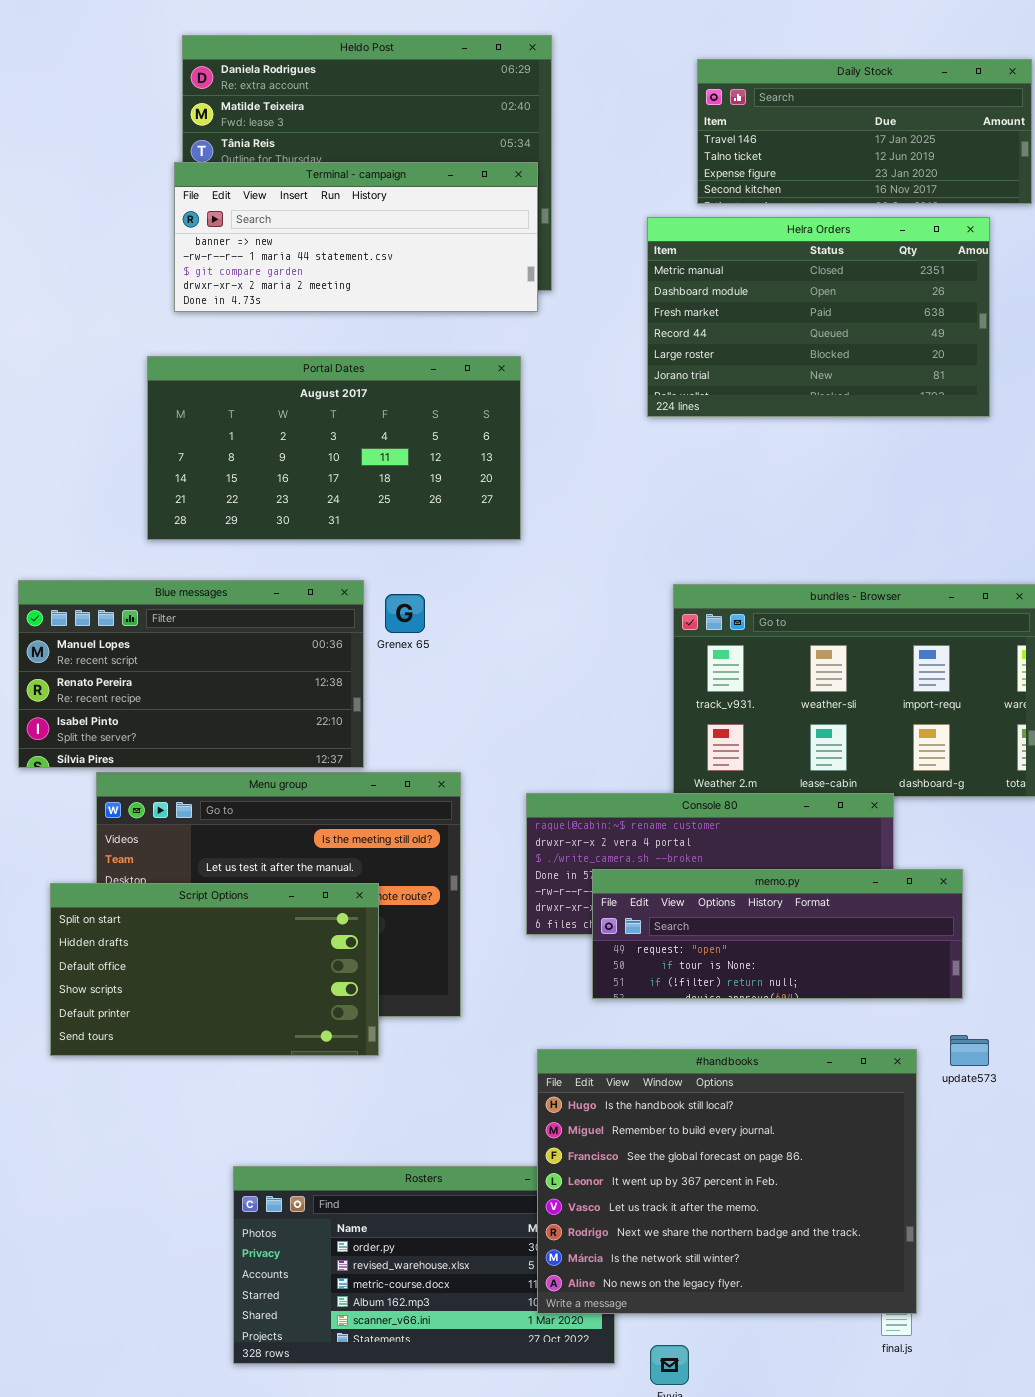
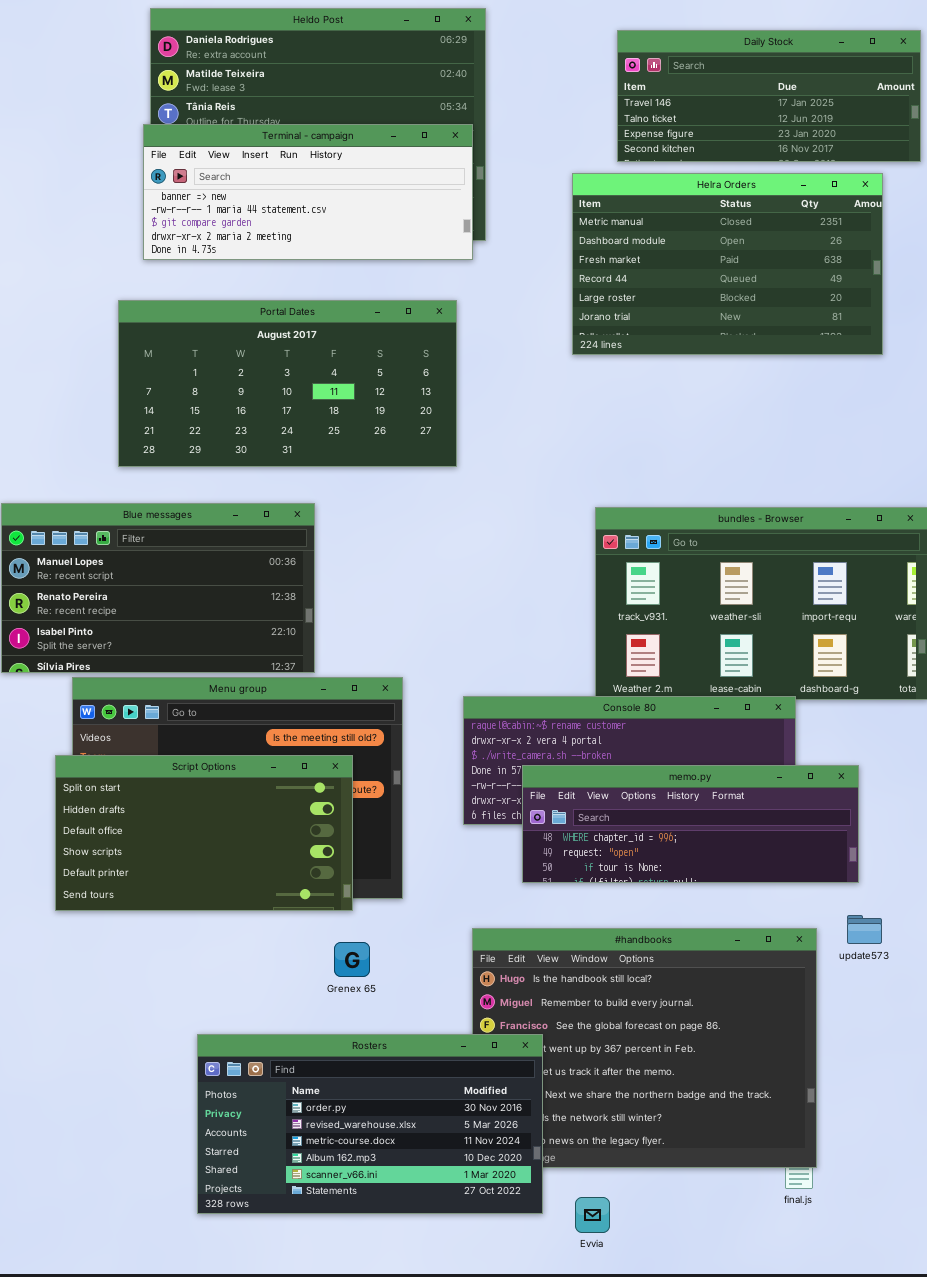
Grenex 65: [385,594,425,633] -> [334,942,370,977], moved
memo.py: [592,869,963,999] -> [522,765,859,883], scrolled up 1 row
Script Options: [50,883,379,1056] -> [55,755,353,911], moved
Rosters: [233,1166,615,1364] -> [197,1034,543,1214], raised

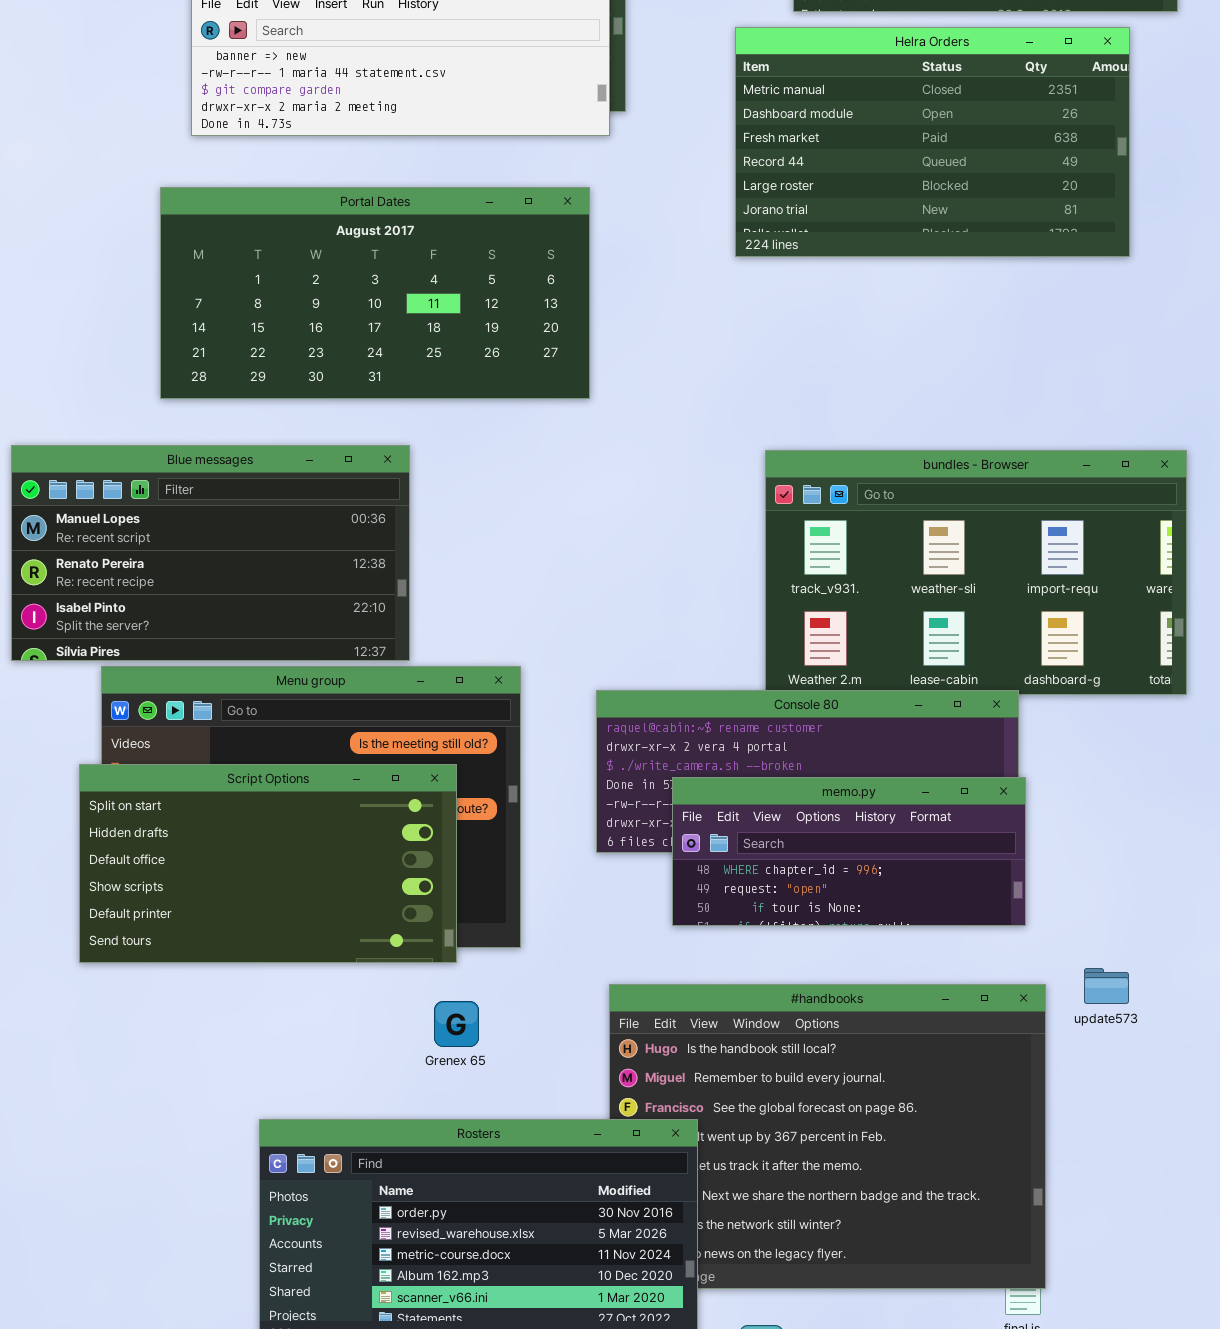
memo.py: [522,765,859,883] -> [672,777,1026,926], resized

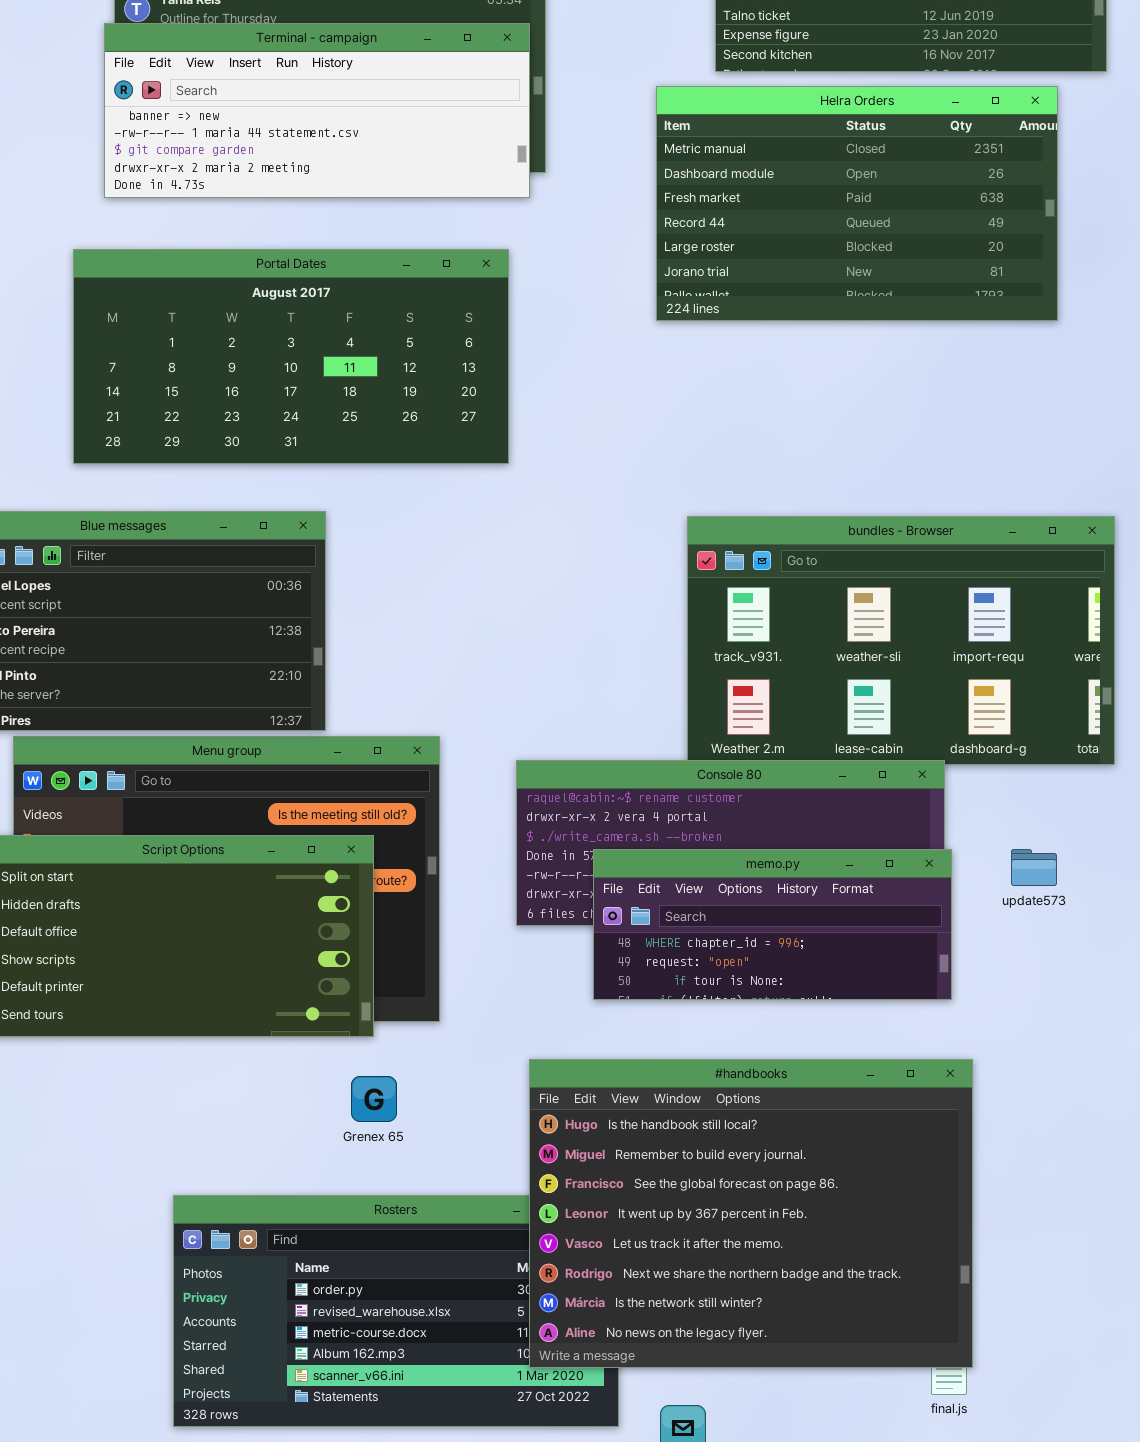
update573: [1084,968,1129,1004] -> [1011,849,1057,886], moved
#handbooks: [609,984,1046,1289] -> [529,1059,973,1368], raised

